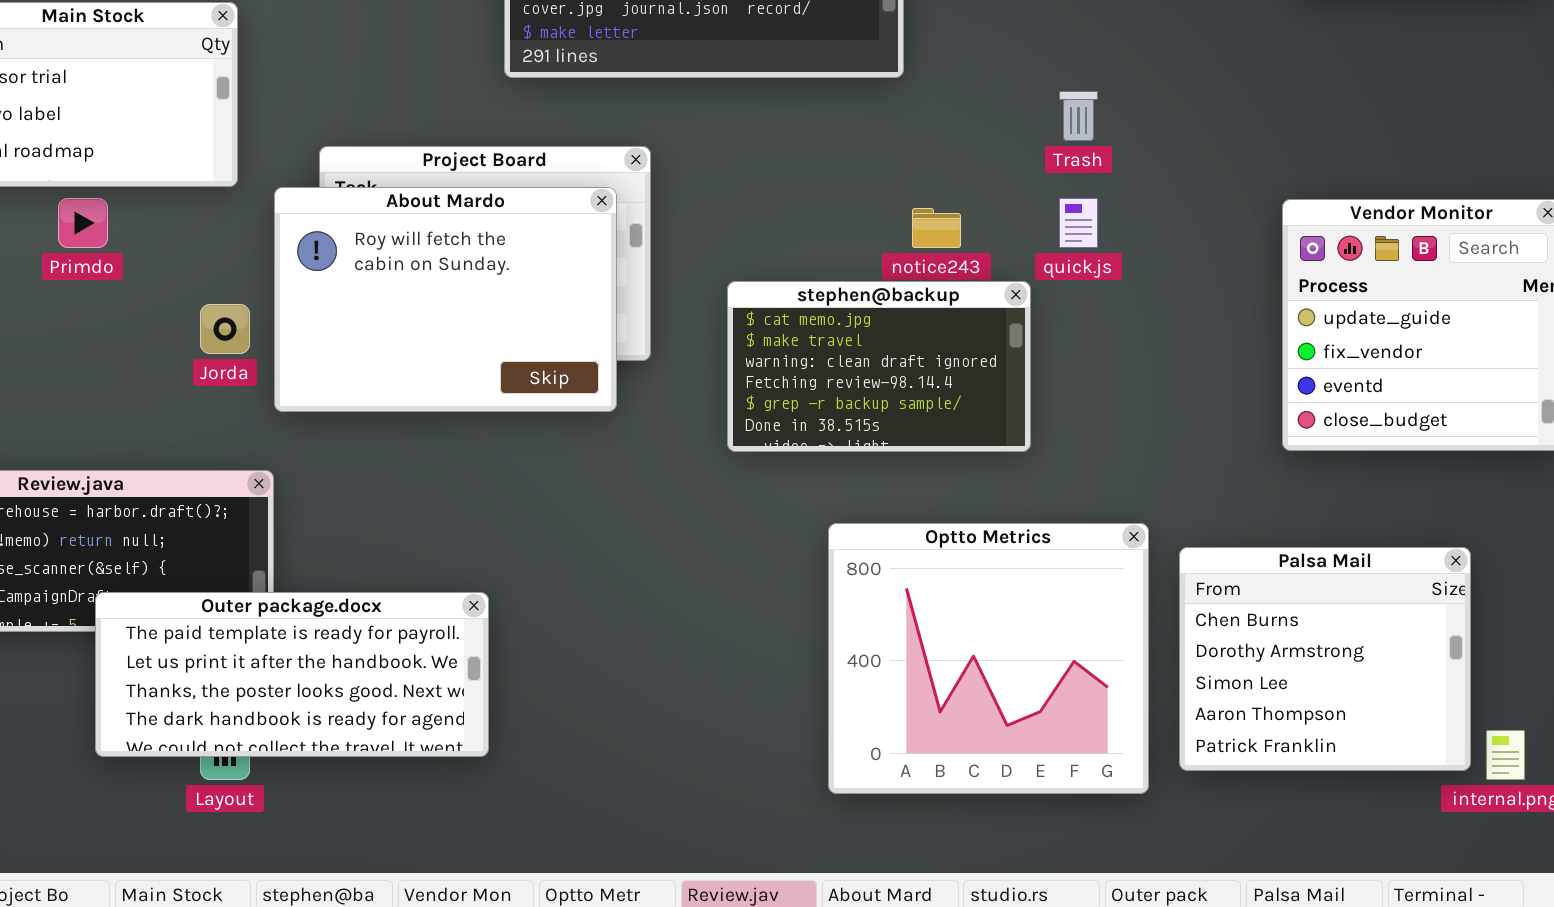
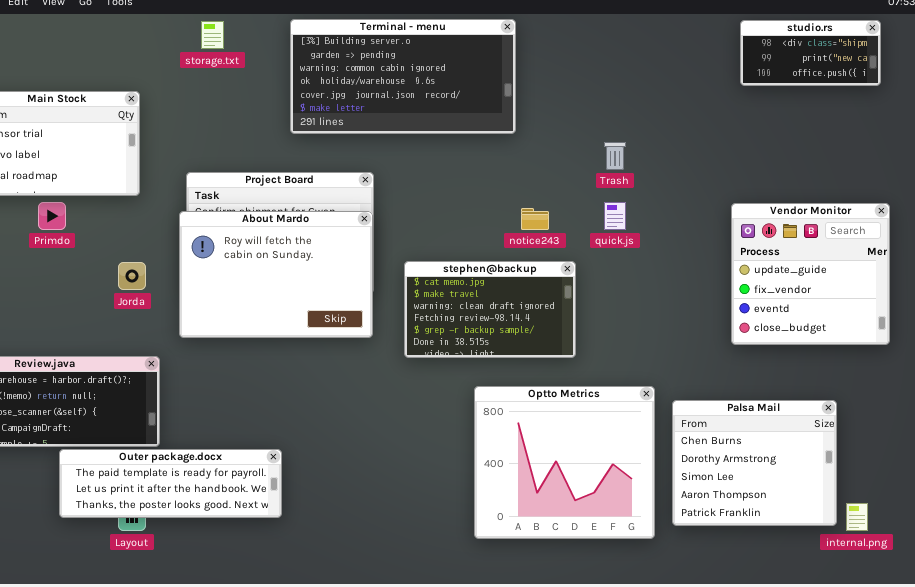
About Mardo: [274,187,617,412] -> [179,211,373,338], moved
stephen@backup: [727,281,1031,452] -> [404,261,576,358], moved
Outer package.docx: [95,592,489,757] -> [59,449,282,518], resized

